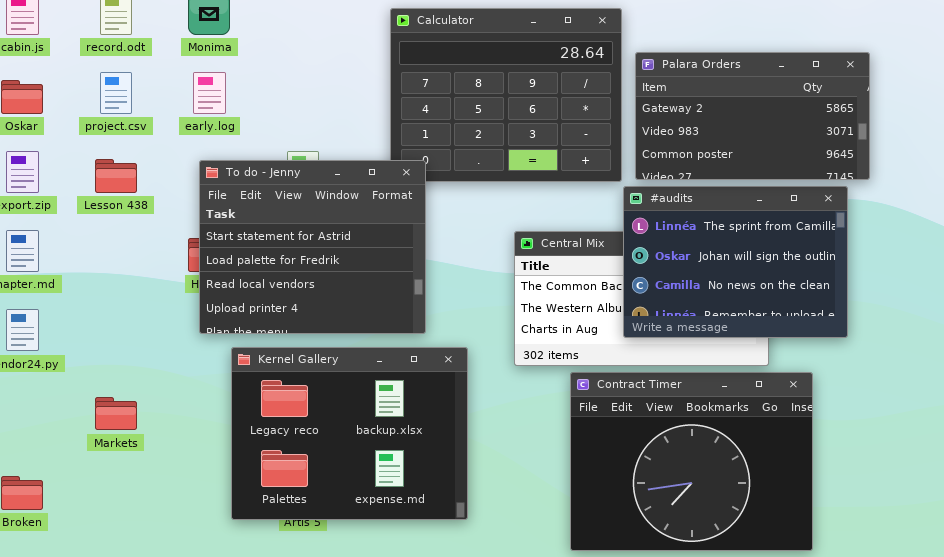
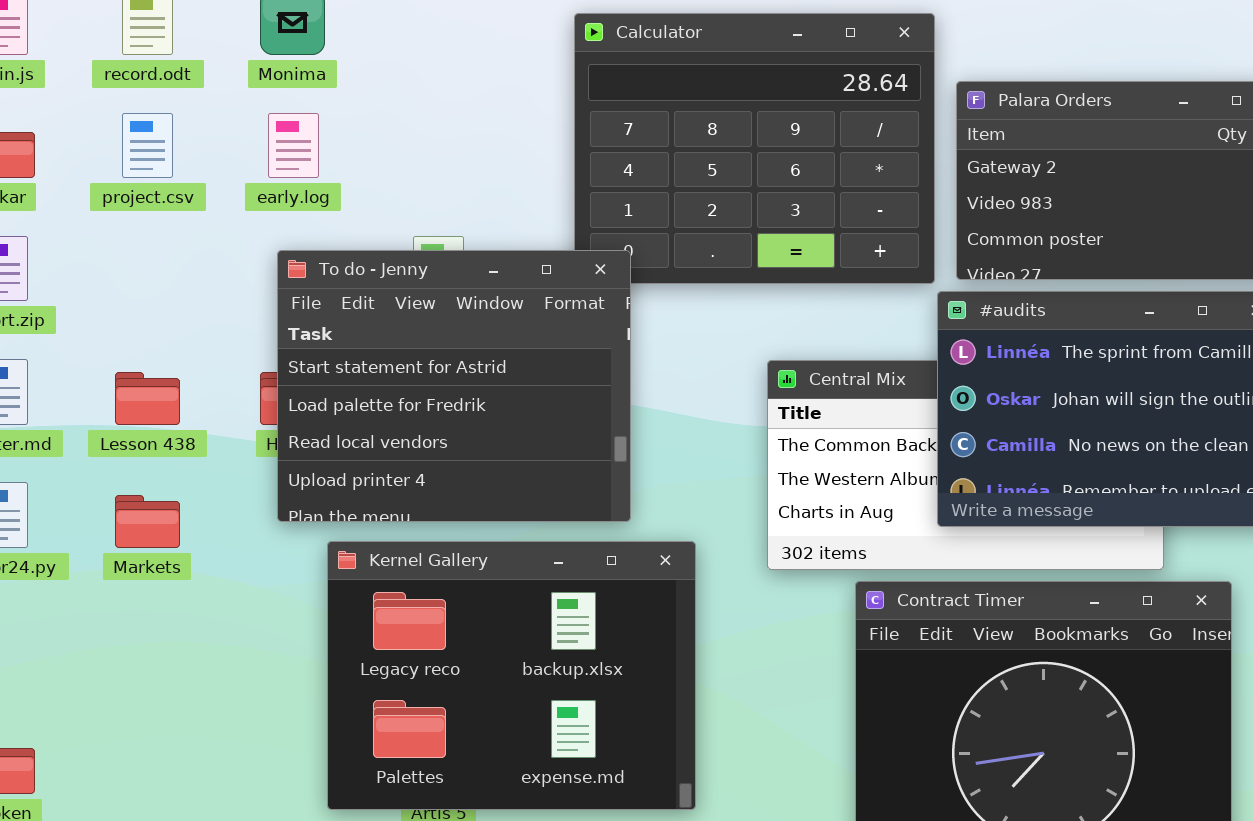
Lesson 438: [95,159,137,193] -> [115,372,180,425], moved
Markets: [95,397,137,430] -> [115,495,180,548], moved

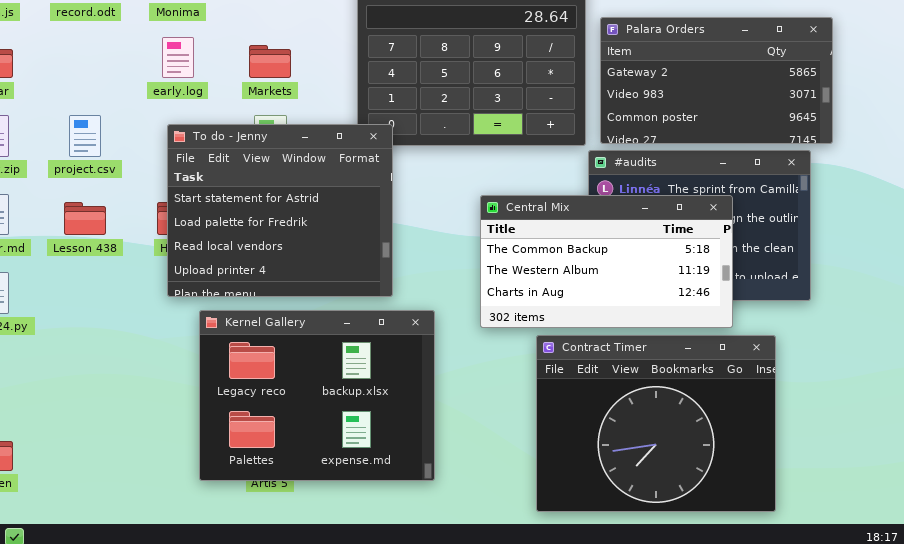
project.csv: [122,113,173,178] -> [69,115,101,157], moved
Central Mix: [767,360,1164,570] -> [480,195,733,328], raised
Markets: [115,495,180,548] -> [249,45,291,78], moved

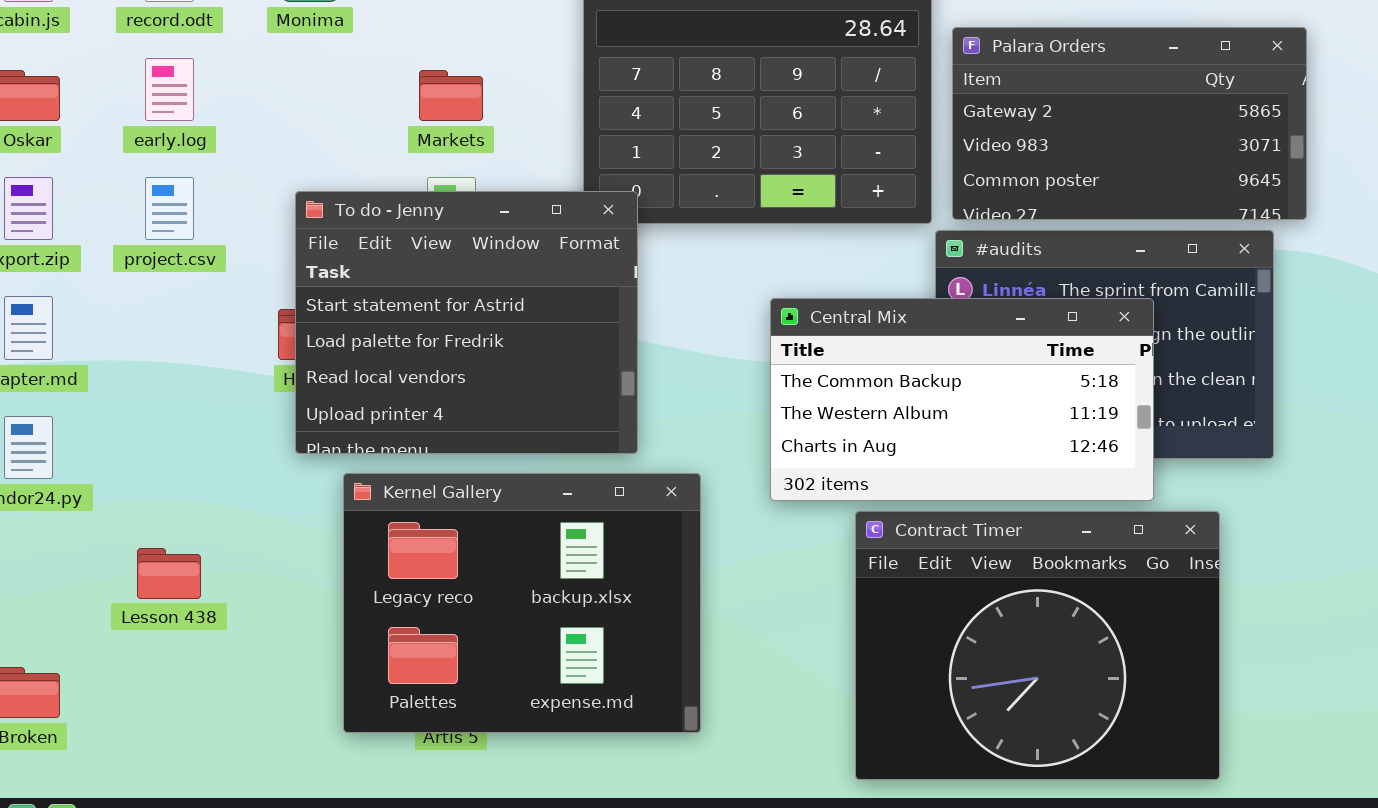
early.log: [162,37,194,78] -> [145,58,194,121], moved
Lesson 438: [64,202,106,235] -> [137,548,201,599], moved

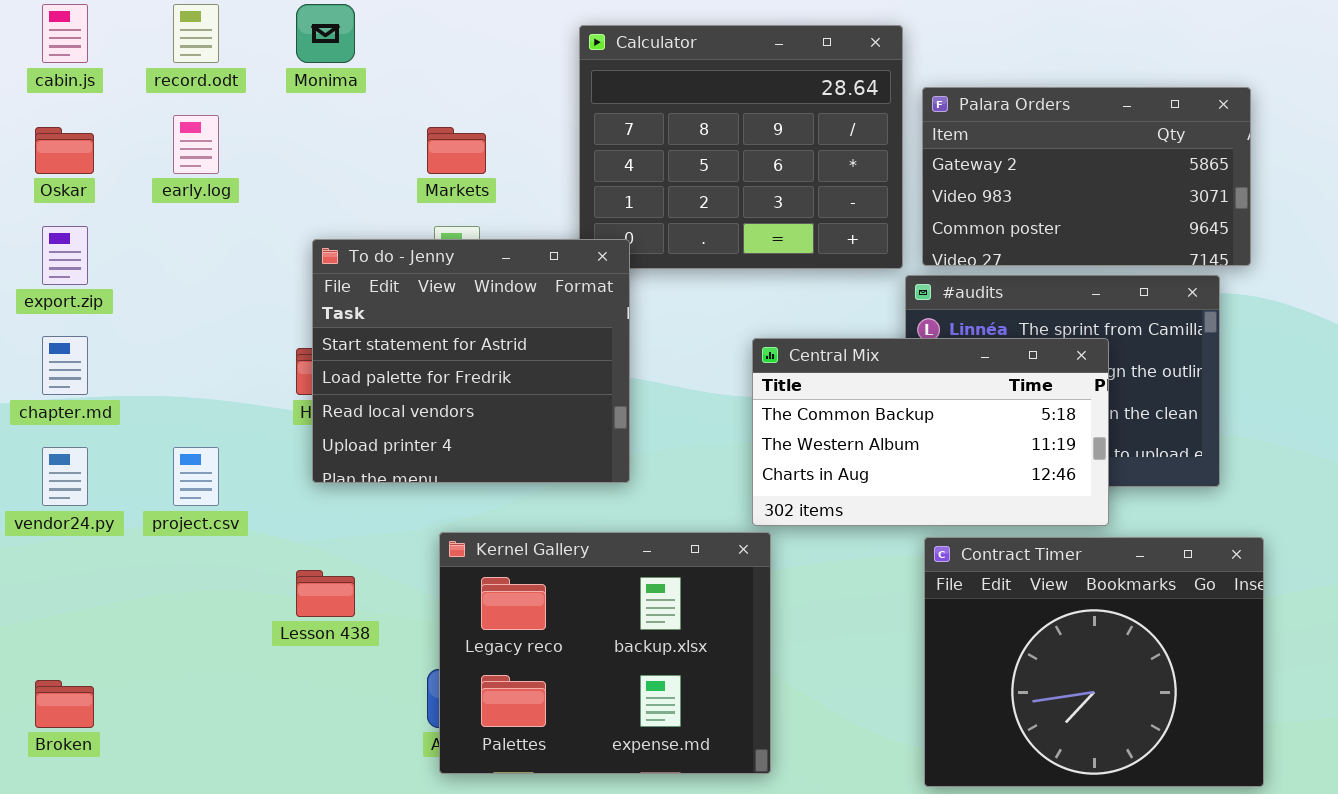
project.csv: [145,177,194,240] -> [173,447,219,506], moved
Kernel Gallery: [343,473,701,733] -> [439,532,771,774], moved
Contract Timer: [855,511,1220,780] -> [924,537,1264,787], moved
Lesson 438: [137,548,201,599] -> [296,570,355,617], moved

